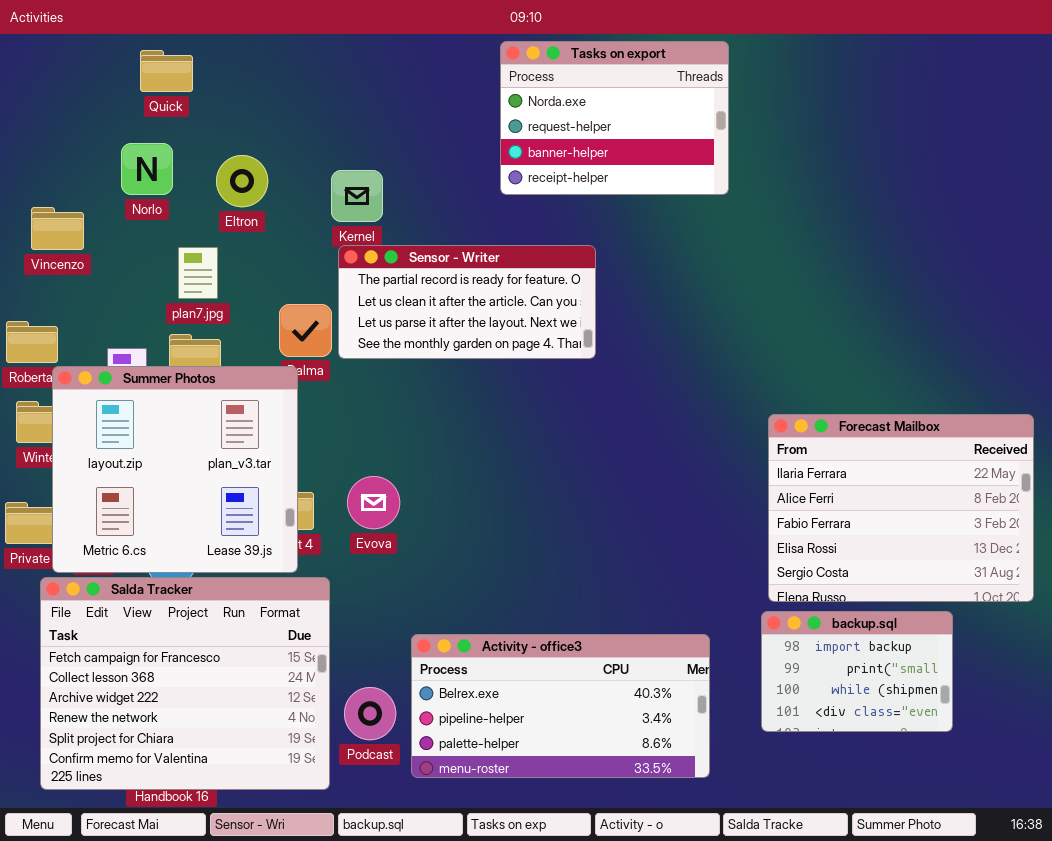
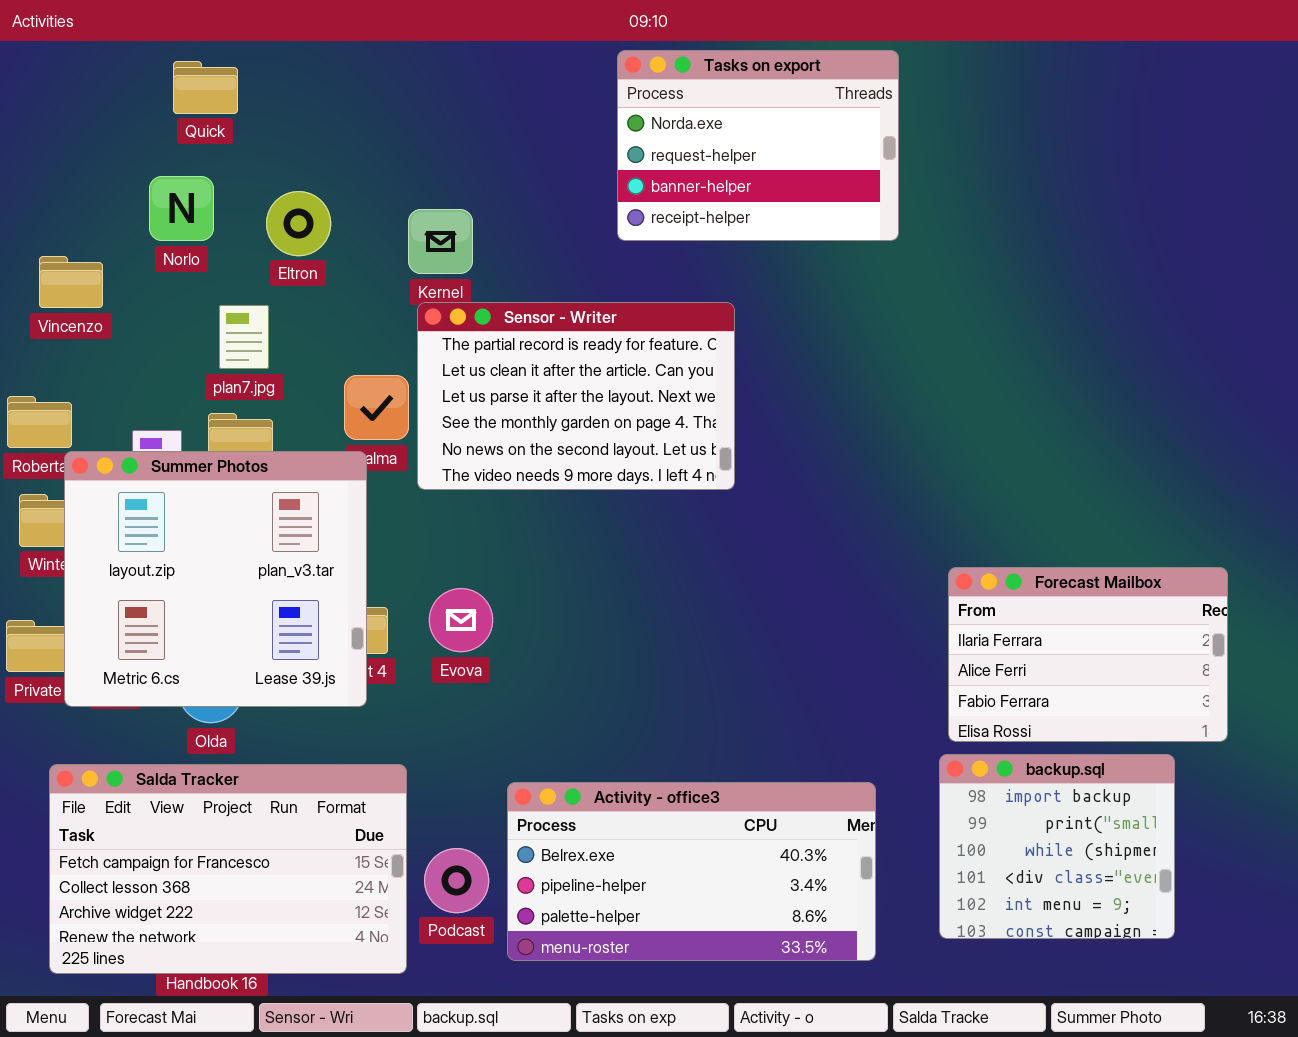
Sensor - Writer: [338,245,596,359] -> [417,302,735,490], resized
Forecast Mailbox: [768,414,1034,602] -> [948,567,1228,742], resized
Salda Tracker: [40,577,330,790] -> [49,764,407,974], resized
backup.sql: [761,611,953,732] -> [939,754,1175,939], resized

